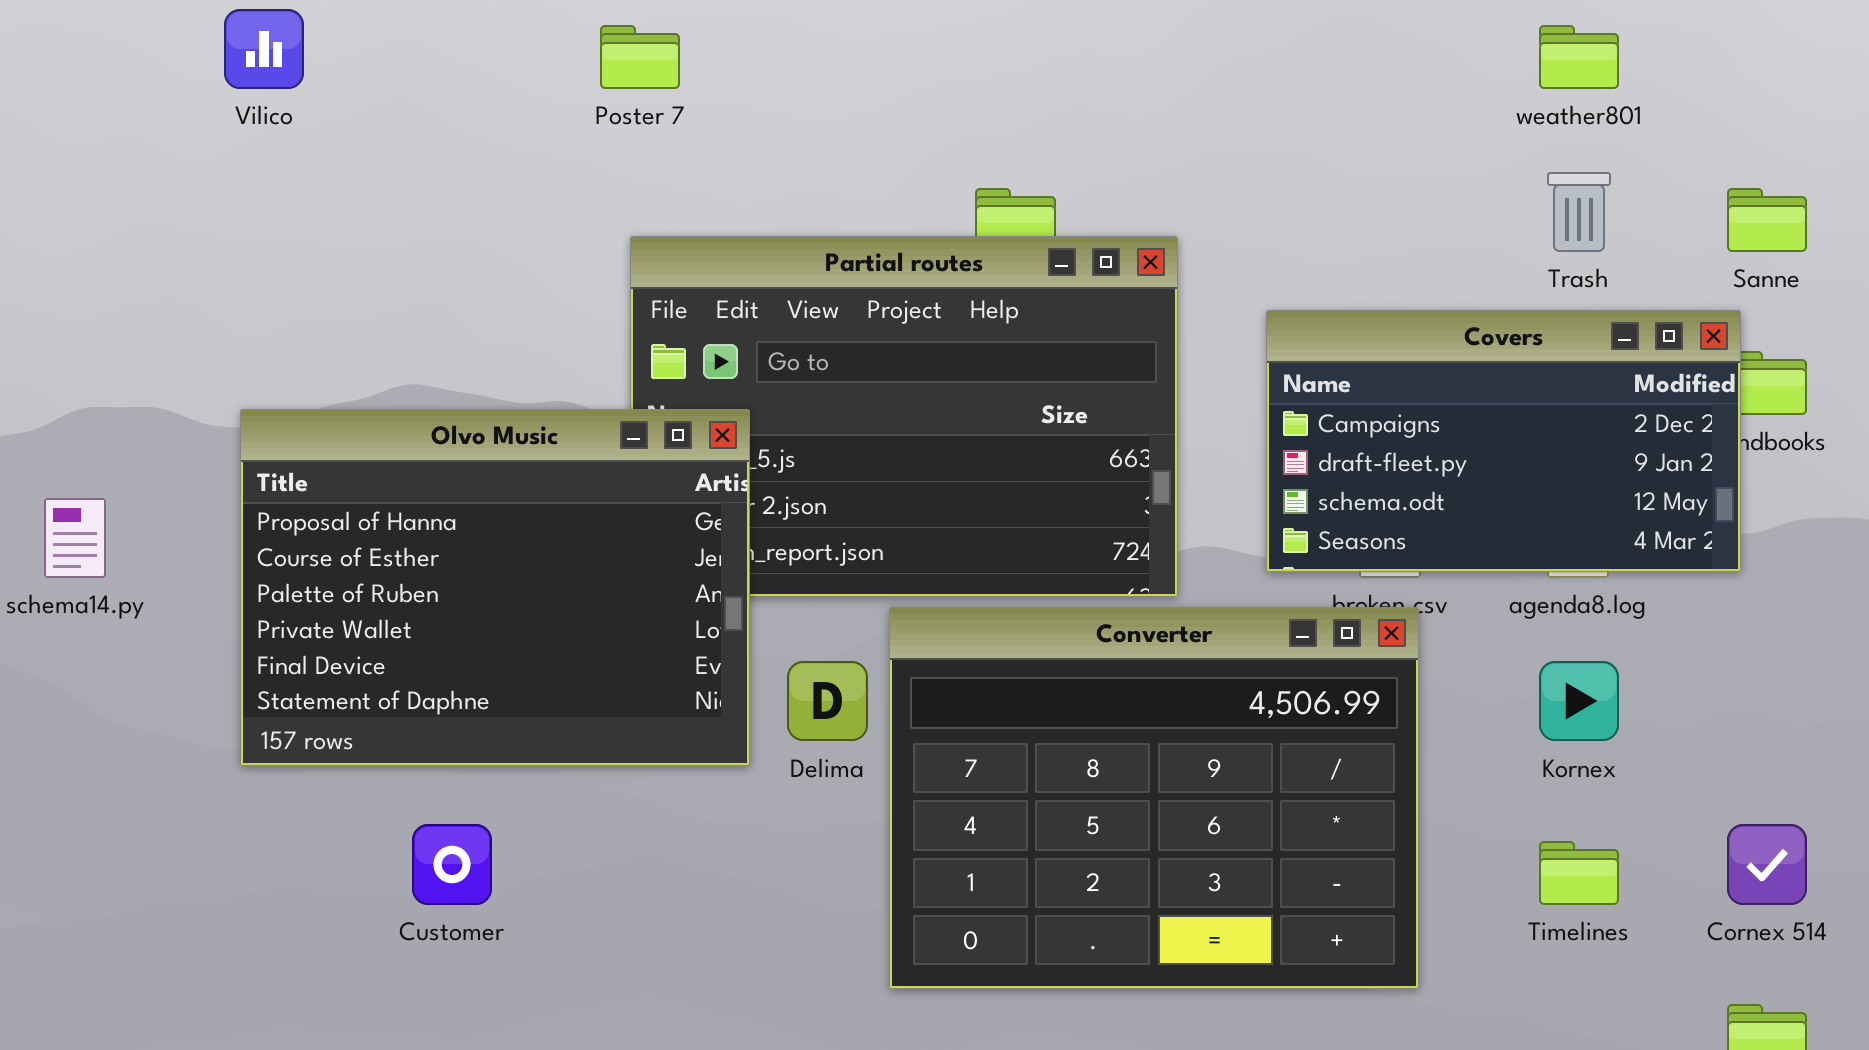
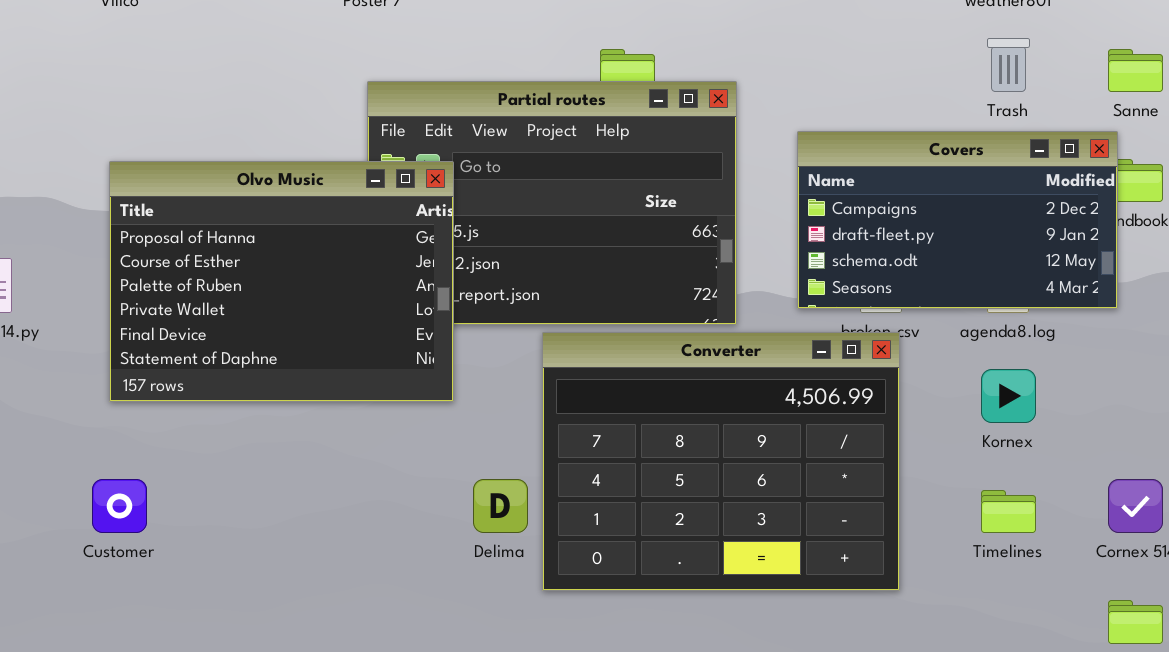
Olvo Music: [240,409,750,766] -> [109,161,454,402], moved
Delima: [787,661,868,741] -> [473,479,528,533], moved
Customer: [412,824,492,905] -> [92,479,147,533], moved

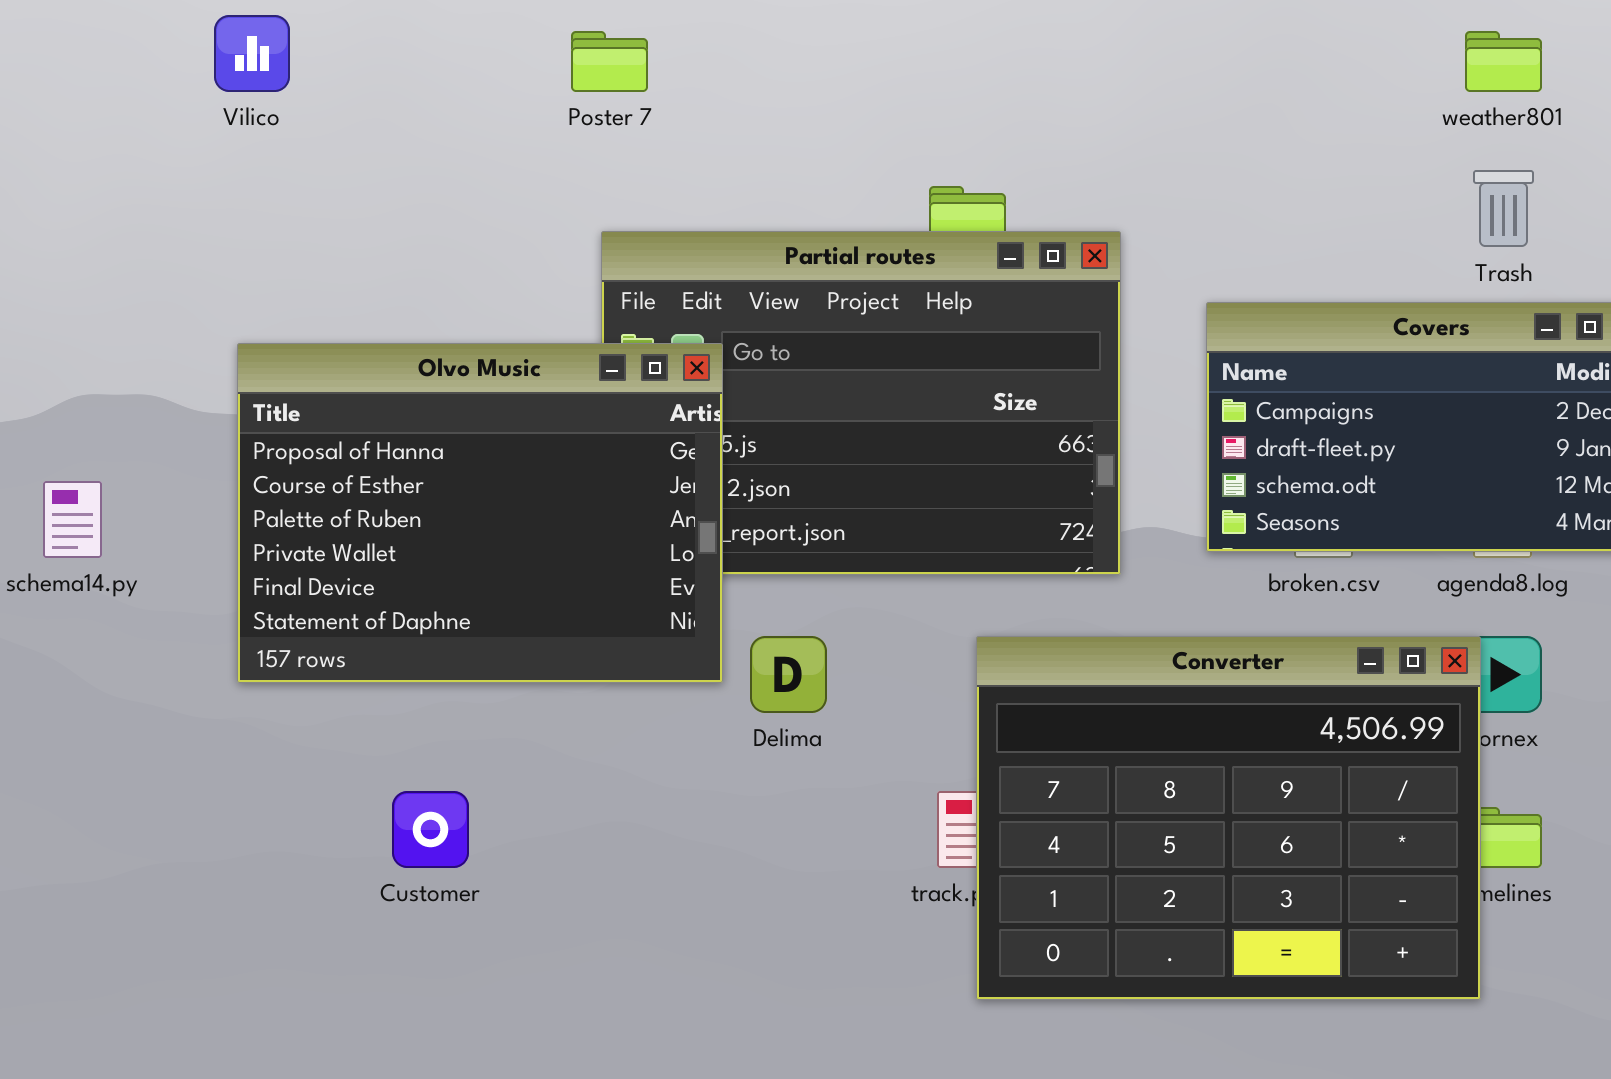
Converter: [542,332,900,591] -> [976,636,1481,1000], moved
Customer: [92,479,147,533] -> [392,791,469,868], moved
Delima: [473,479,528,533] -> [750,636,827,713], moved

